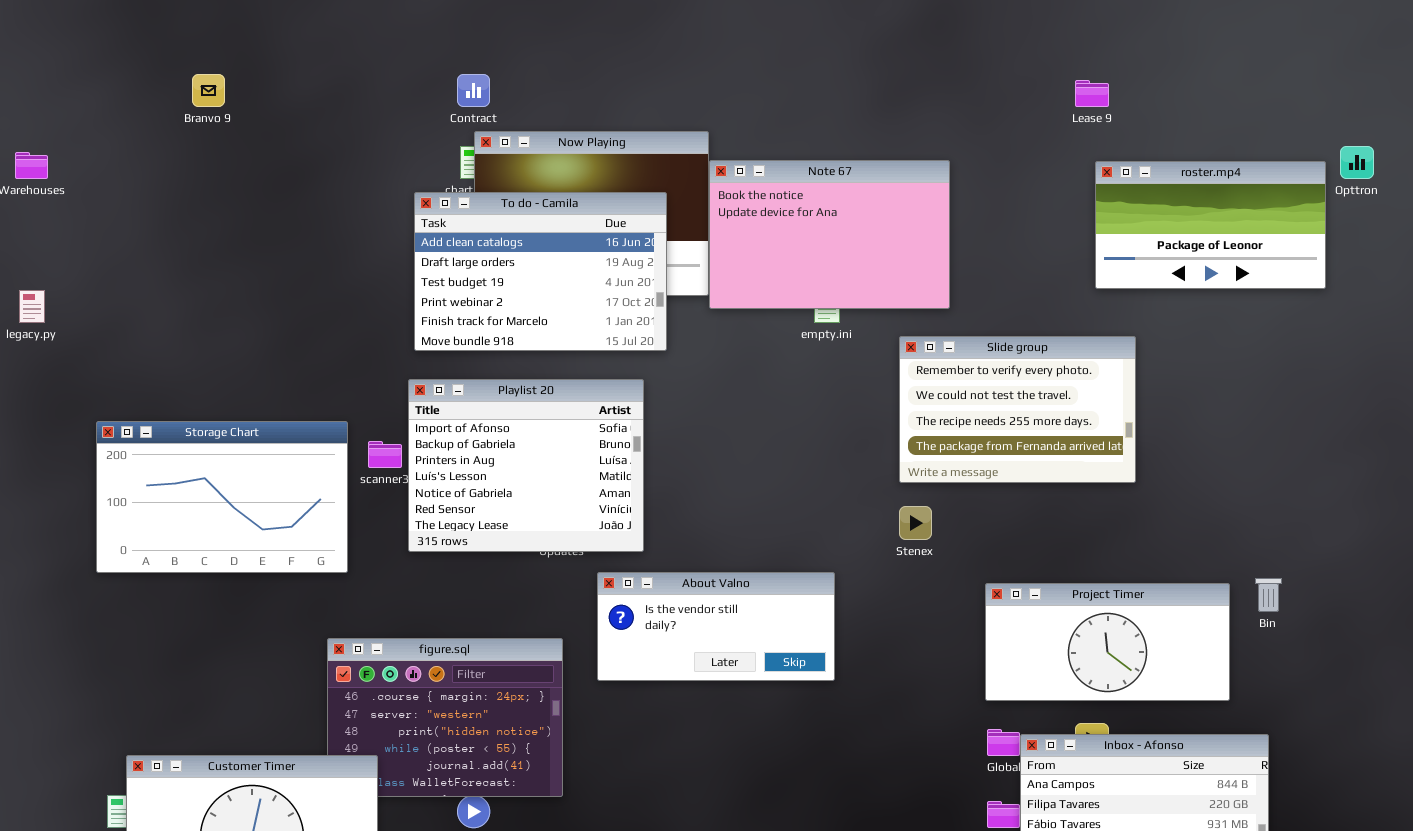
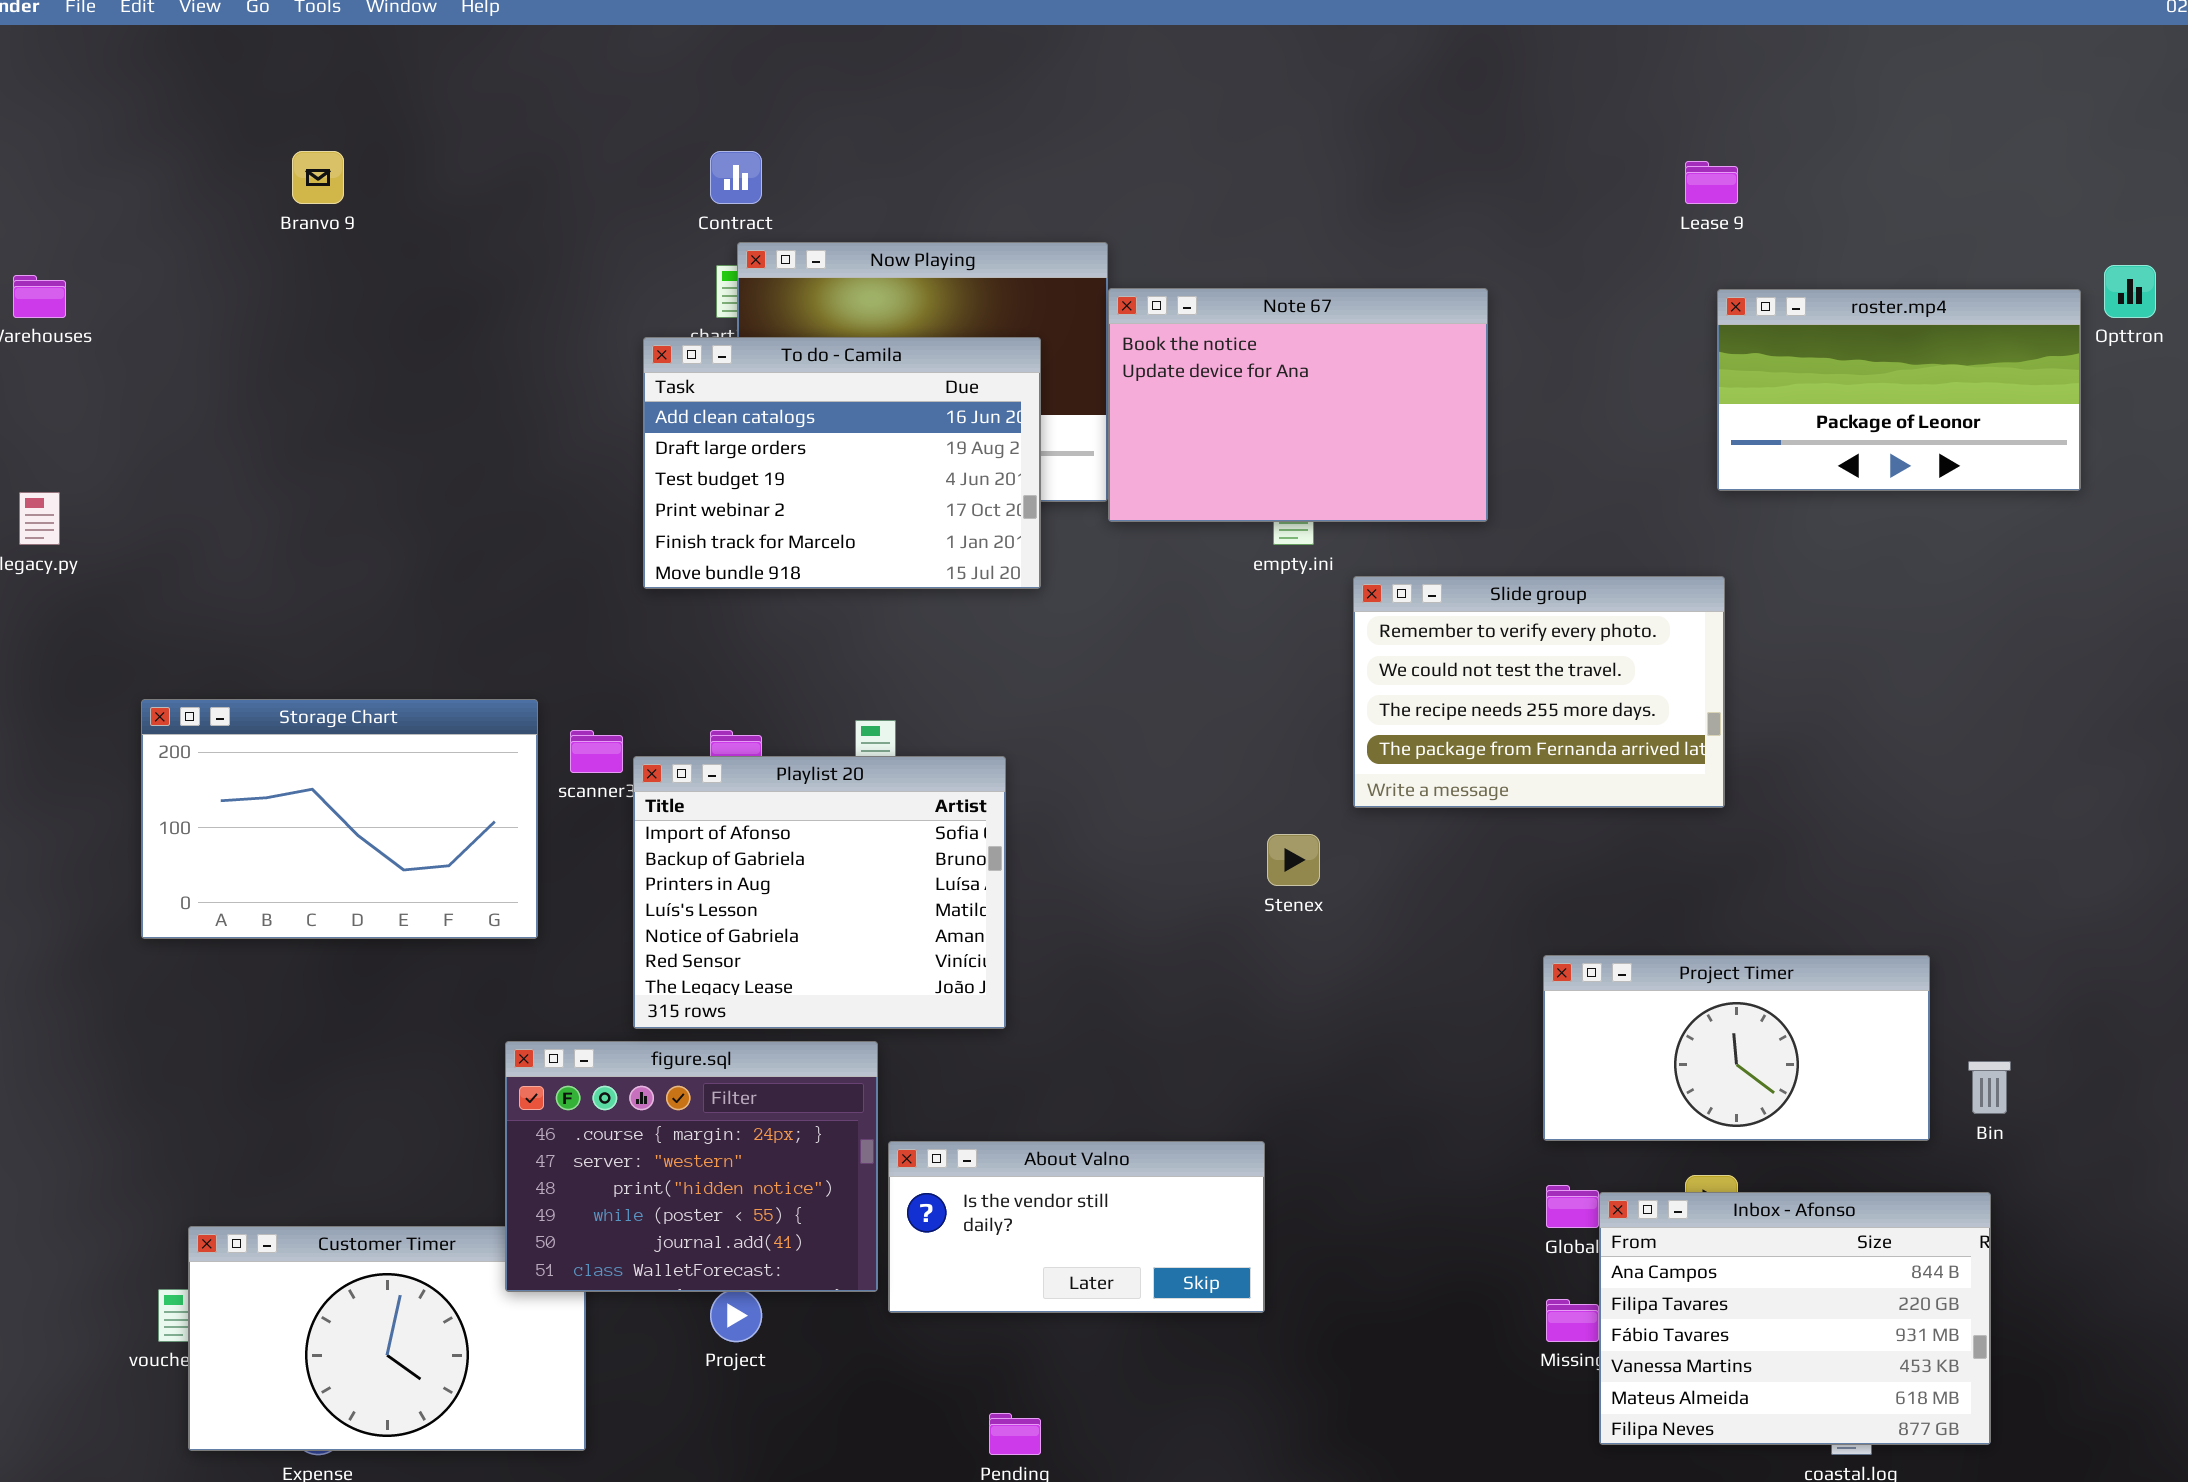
Slide group: [899,336,1136,483] -> [1353,576,1725,808], moved
Playlist 20: [408,379,644,552] -> [633,756,1006,1029], moved
Stenex: [899,506,932,540] -> [1267,834,1320,886], moved
About Valno: [597,572,835,681] -> [888,1141,1265,1313], moved
Bin: [1255,578,1282,612] -> [1968,1061,2011,1114], moved
figure.sql: [327,638,563,797] -> [505,1041,878,1292], raised

